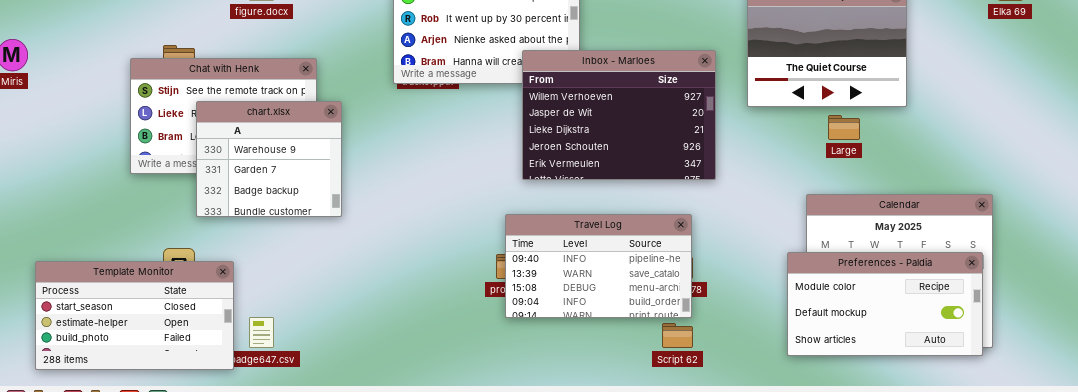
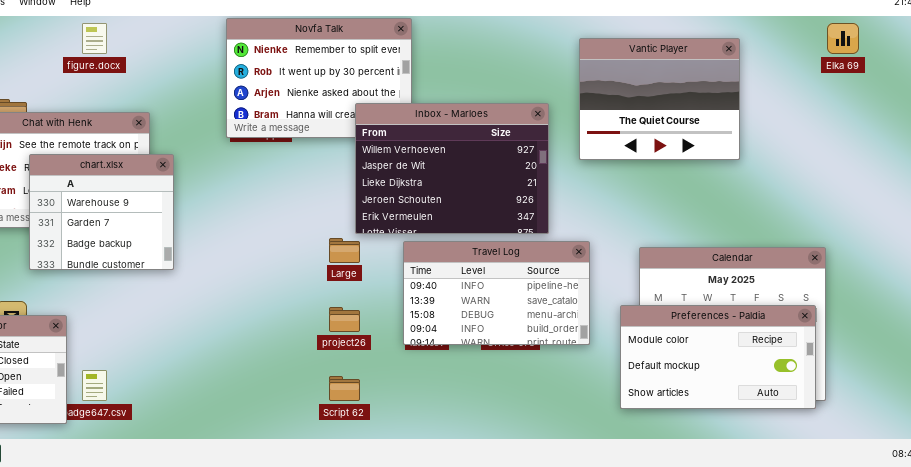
Large: [828,115,860,140] -> [329,238,360,263], moved
Travel Log: [505,214,692,318] -> [403,241,590,345], moved
Script 62: [662,323,693,348] -> [329,376,360,401], moved

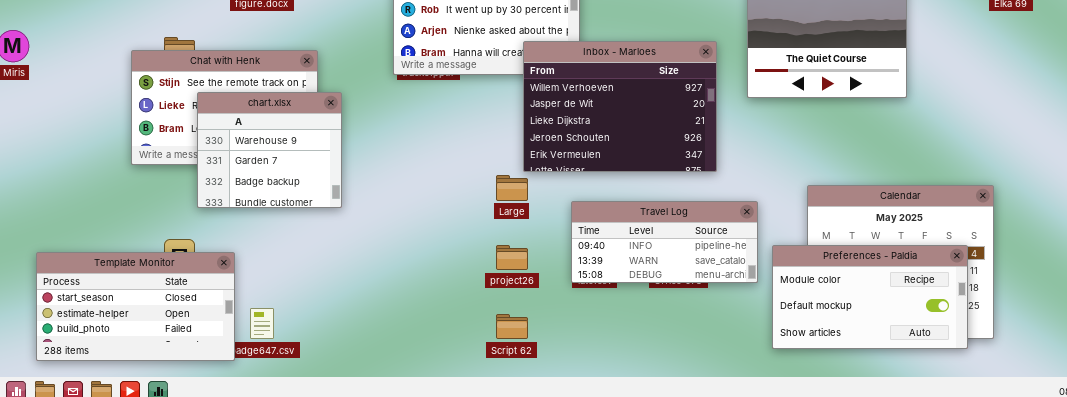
Travel Log: [403,241,590,345] -> [571,201,758,283], resized
Preferences - Paldia: [620,305,816,409] -> [772,245,968,349], moved

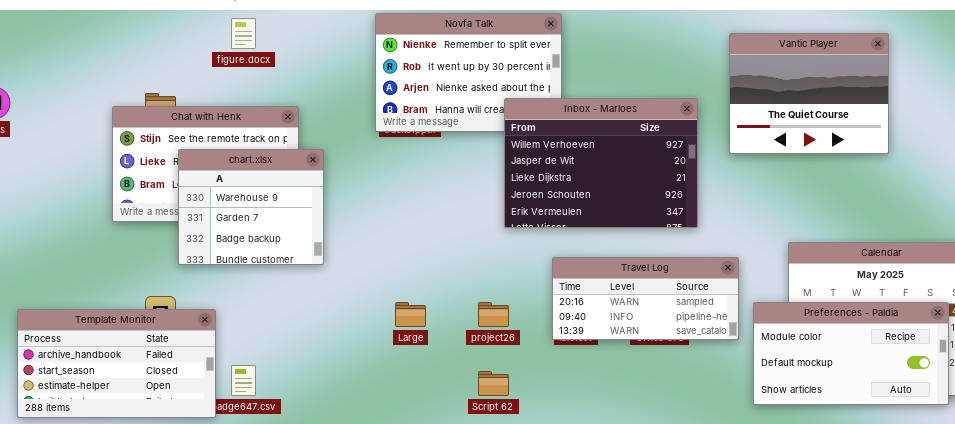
Large: [496,175,528,201] -> [395,302,426,327], moved
Travel Log: [571,201,758,283] -> [552,257,739,340], scrolled up 1 row
Template Monitor: [36,252,235,361] -> [17,309,216,418], scrolled up 1 row

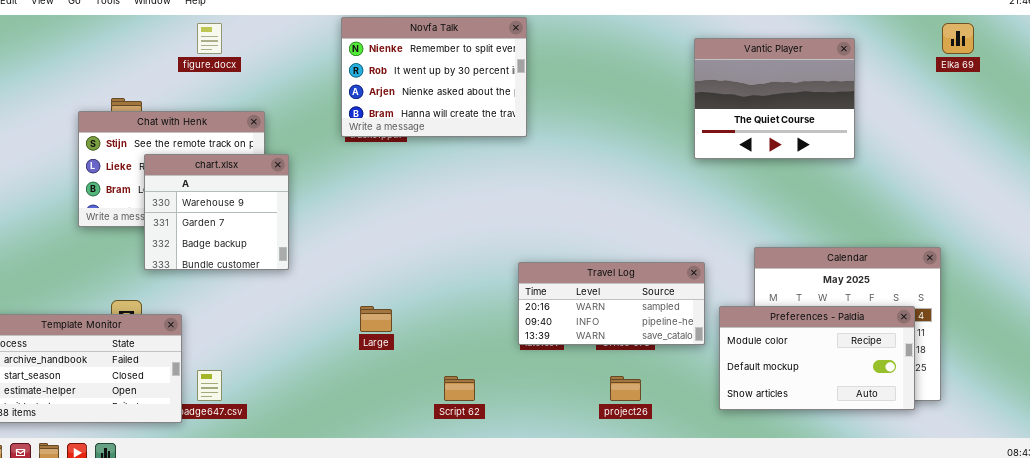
Inbox - Marloes: [504,98,698,228] -> none, closed
project26: [478,302,509,327] -> [610,376,641,401], moved

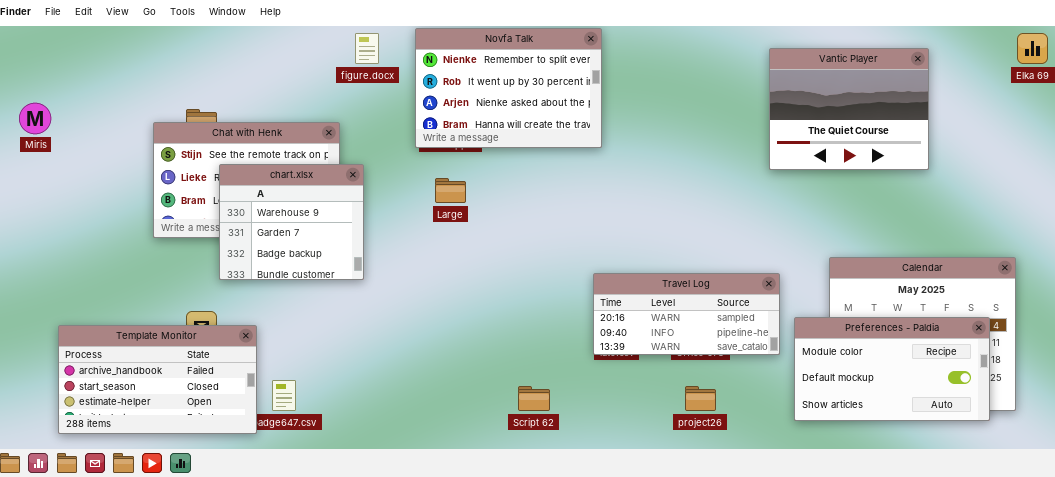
figure.docx: [197,23,222,54] -> [355,33,379,64], moved
Large: [360,306,392,332] -> [435,178,466,203], moved

